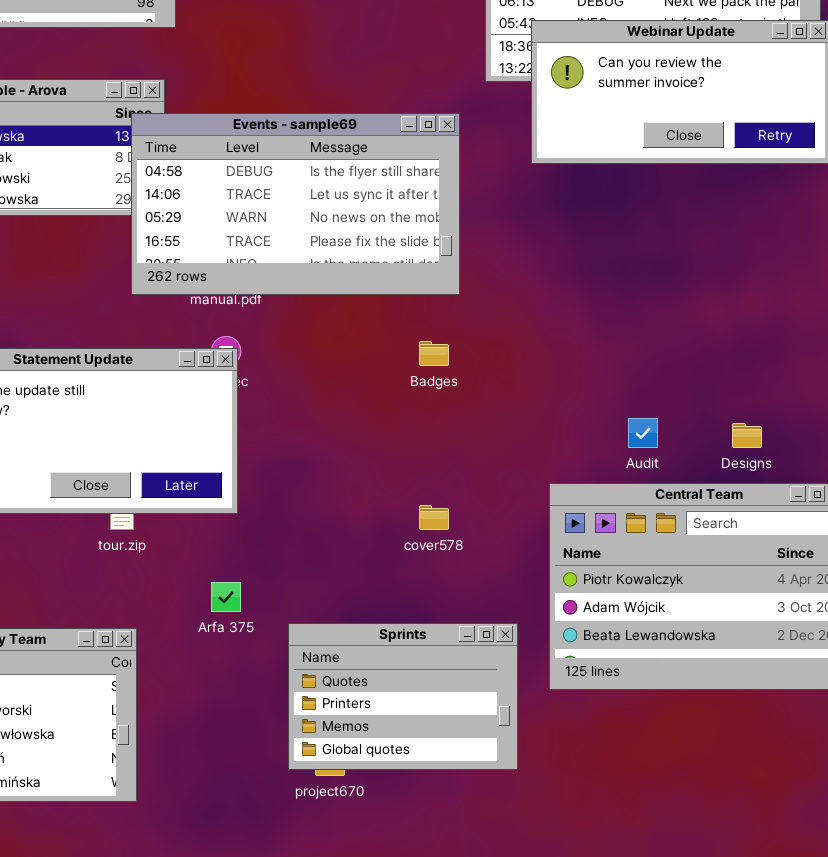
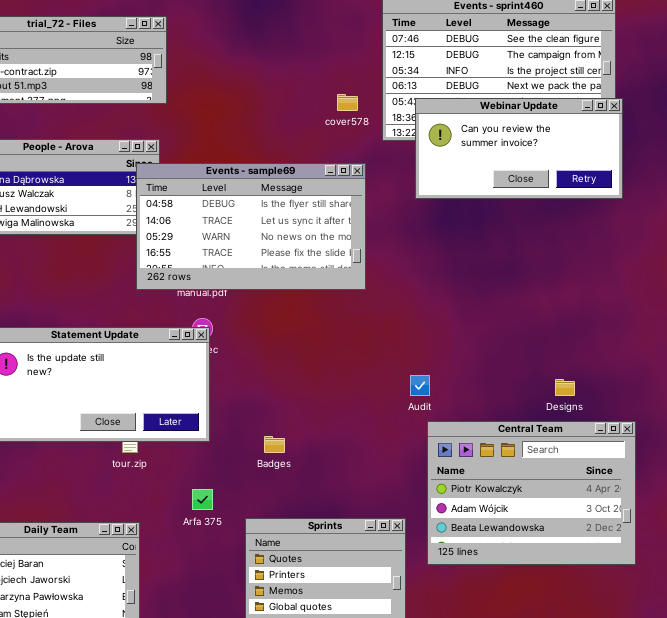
Badges: [419,341,449,366] -> [264,436,285,453], moved
Audit: [628,418,658,448] -> [410,375,430,396], moved
cover578: [419,505,449,530] -> [337,94,358,111], moved

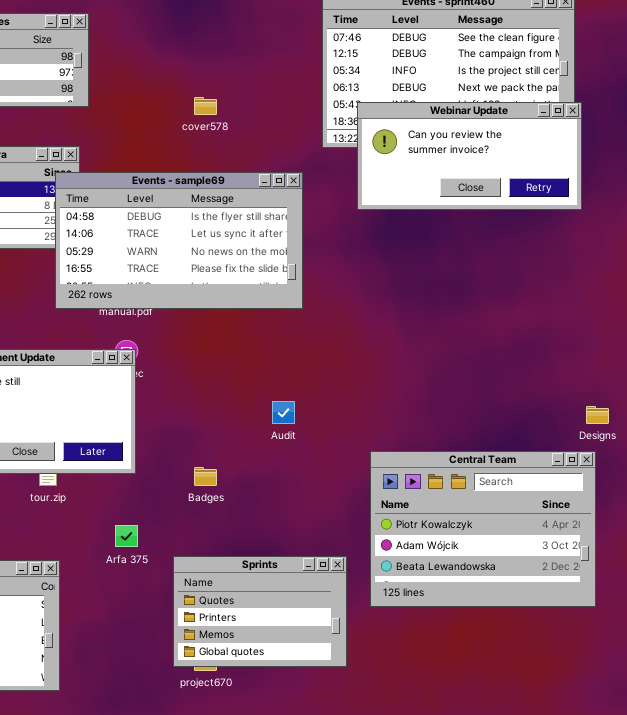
cover578: [337,94,358,111] -> [194,97,217,115], moved
Audit: [410,375,430,396] -> [272,401,295,424], moved
Designs: [555,379,575,396] -> [586,406,609,424], moved

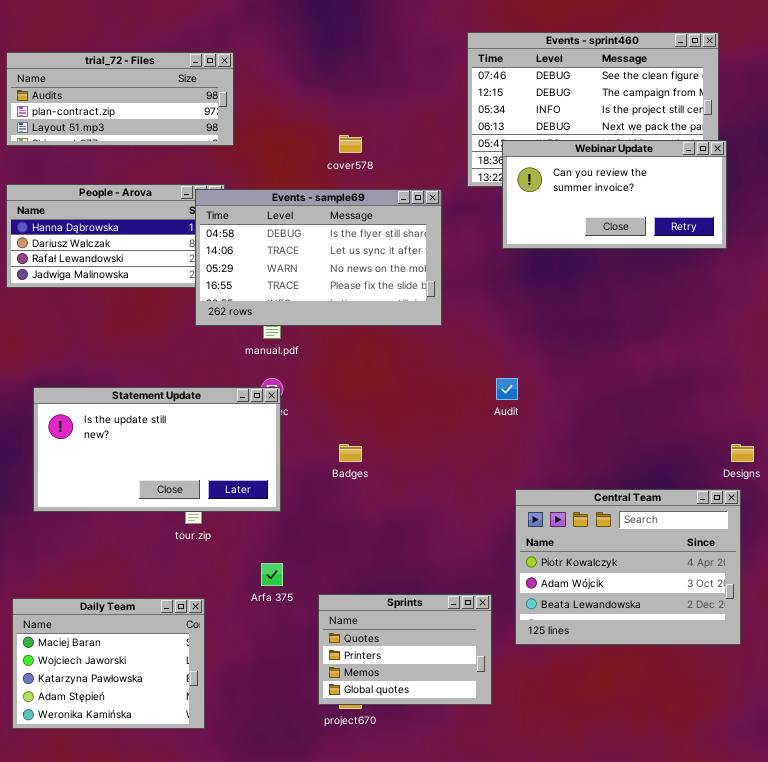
Events - sample69: [55,172,303,309] -> [195,189,442,326], moved
Audit: [272,401,295,424] -> [496,378,518,400], moved
Badges: [194,467,217,486] -> [339,444,362,462], moved

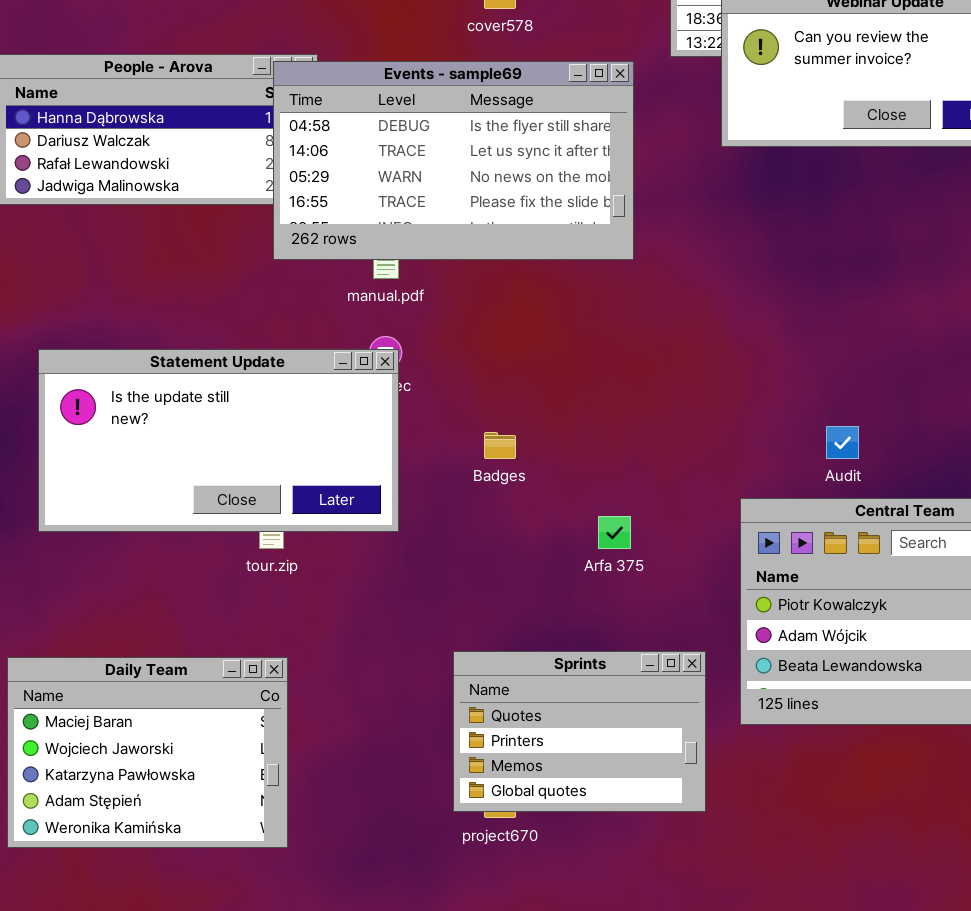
Audit: [496,378,518,400] -> [826,426,859,459], moved
Arfa 375: [261,563,283,586] -> [598,516,631,549], moved

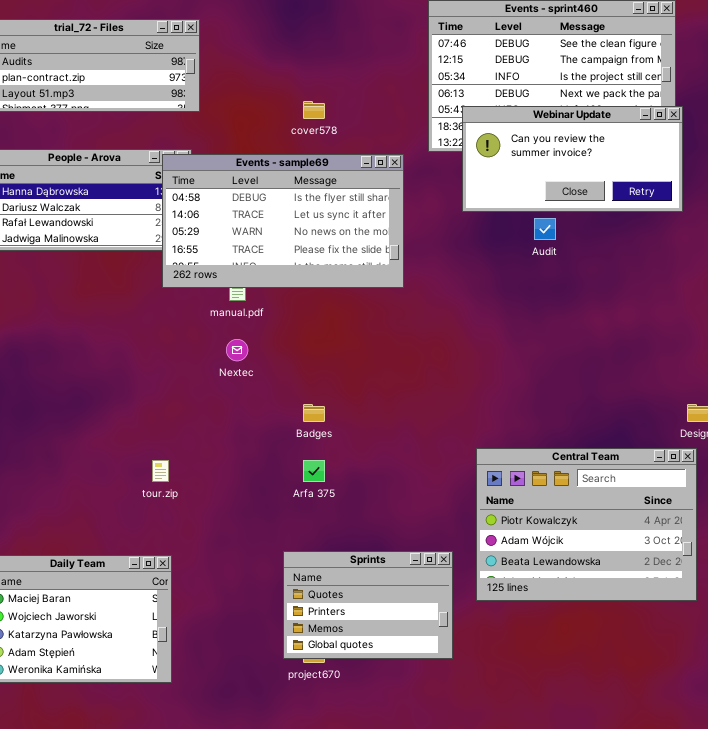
Statement Update: [38,349,399,532] -> none, closed
Audit: [826,426,859,459] -> [534,218,556,240], moved
Arfa 375: [598,516,631,549] -> [303,460,325,482], moved

